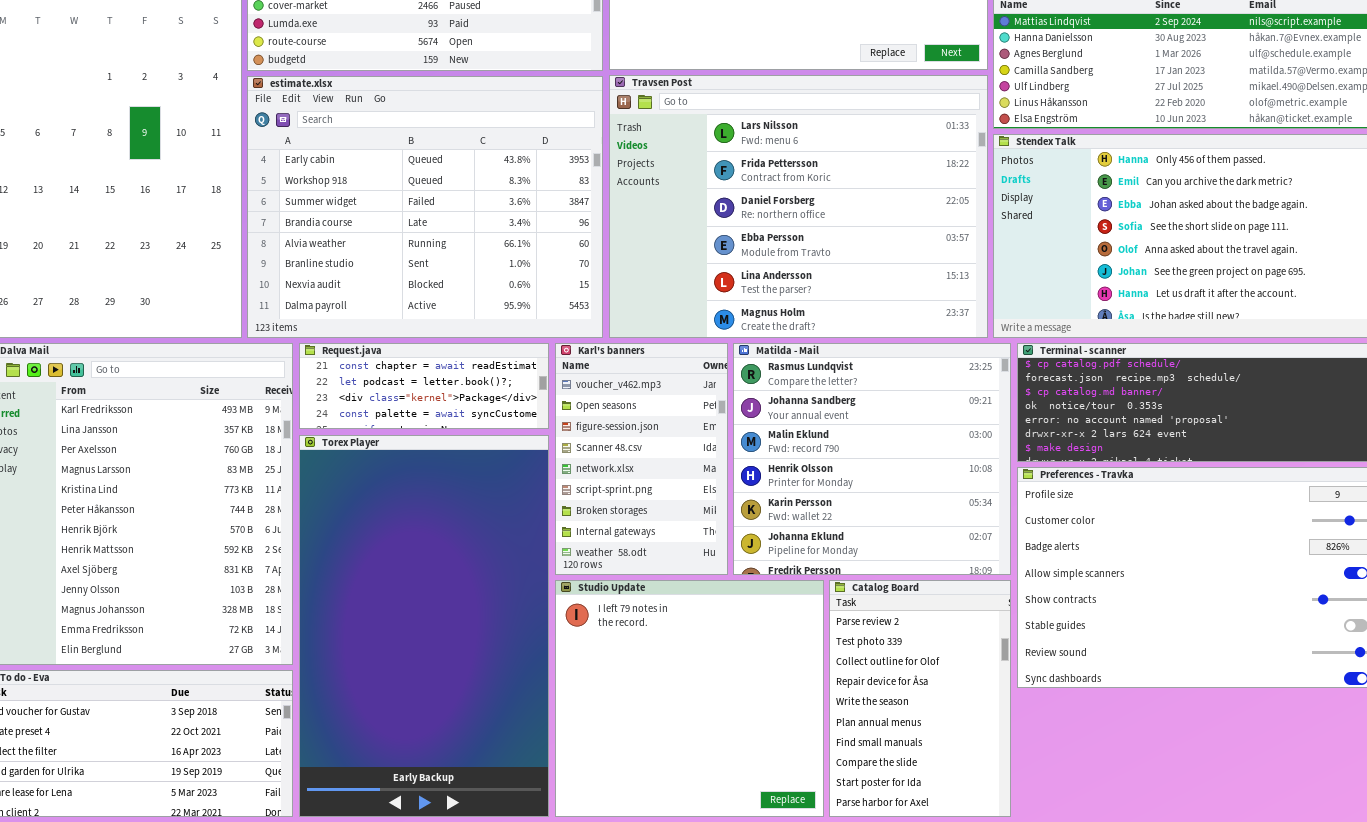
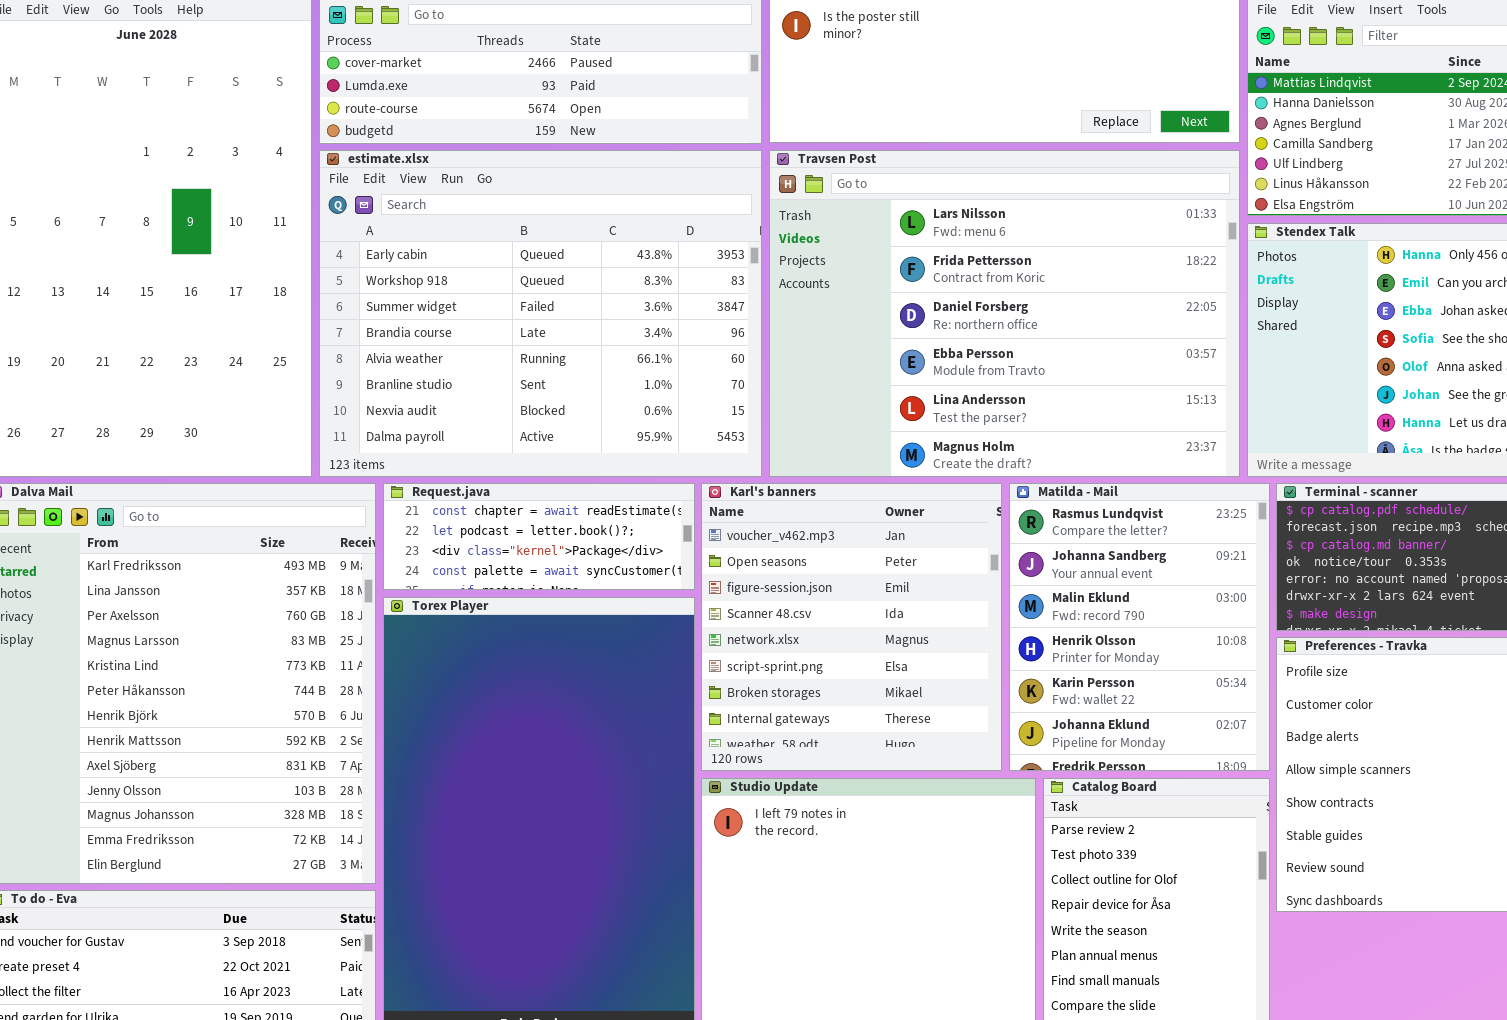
Karl's banners: [555,343,728,575] -> [701,483,1002,771], resized
Matilda - Mail: [733,343,1011,575] -> [1009,483,1270,771], resized

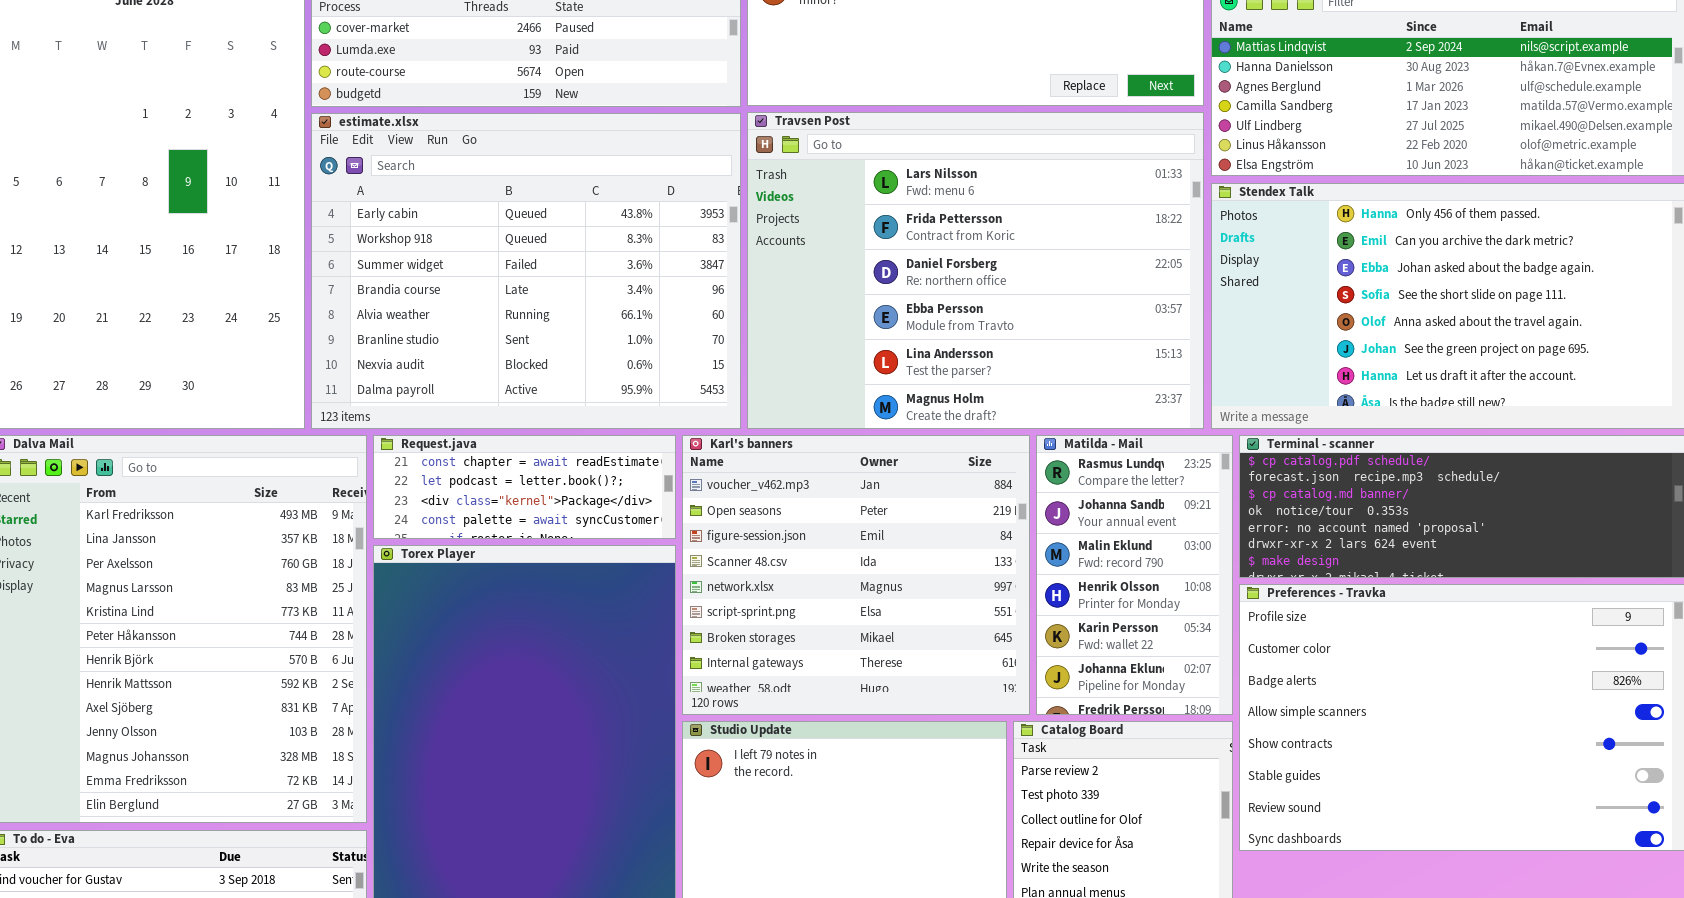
Karl's banners: [701,483,1002,771] -> [682,435,1030,715], resized
Matilda - Mail: [1009,483,1270,771] -> [1036,435,1233,715], resized

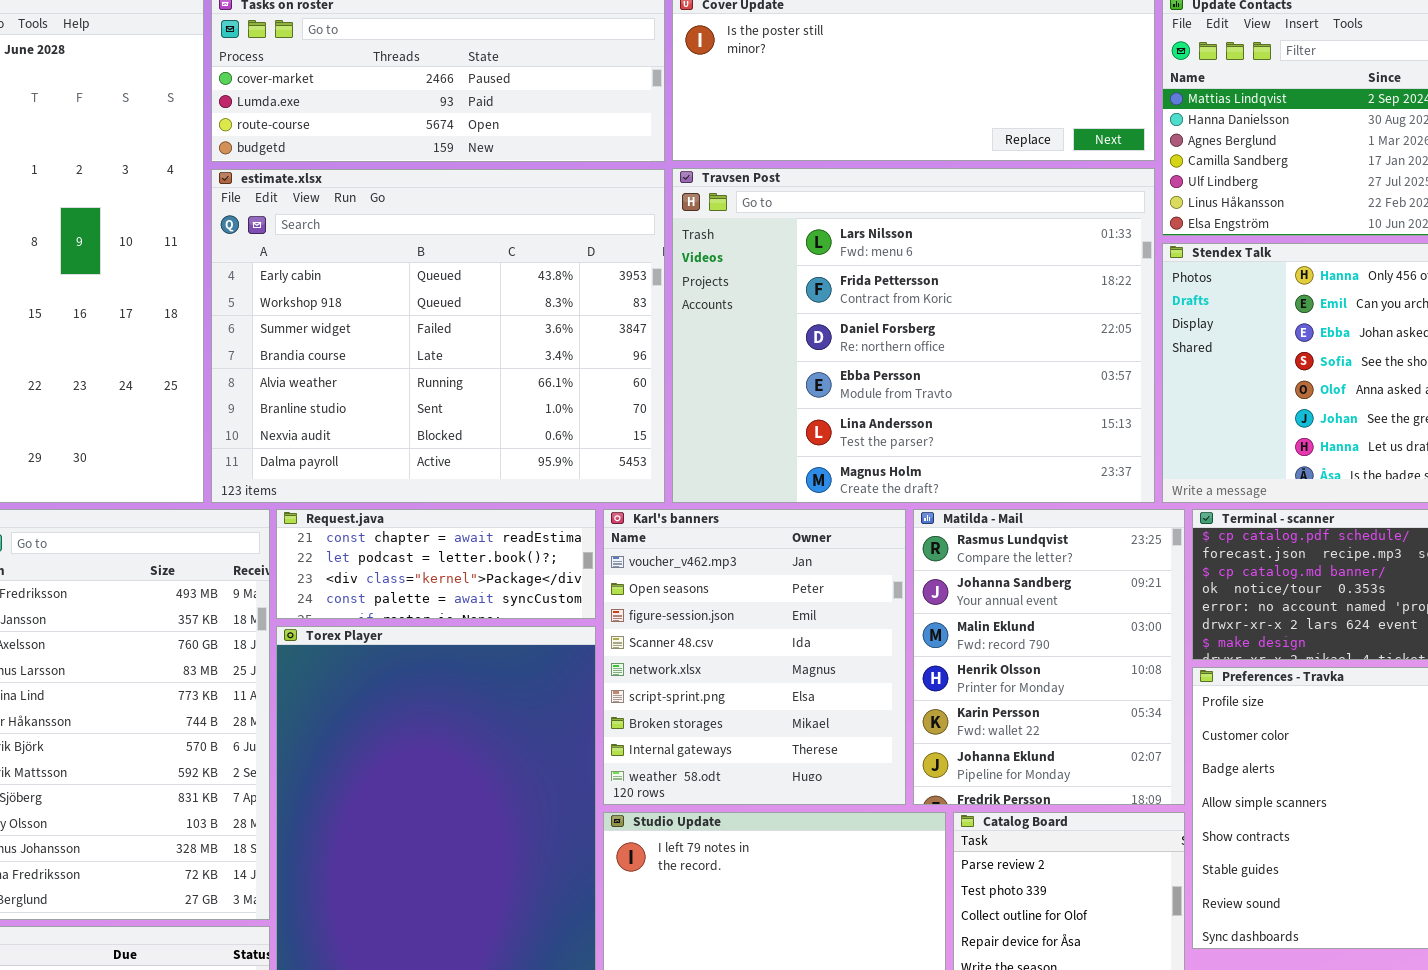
Karl's banners: [682,435,1030,715] -> [603,509,906,805], resized
Matilda - Mail: [1036,435,1233,715] -> [913,509,1185,805], resized

